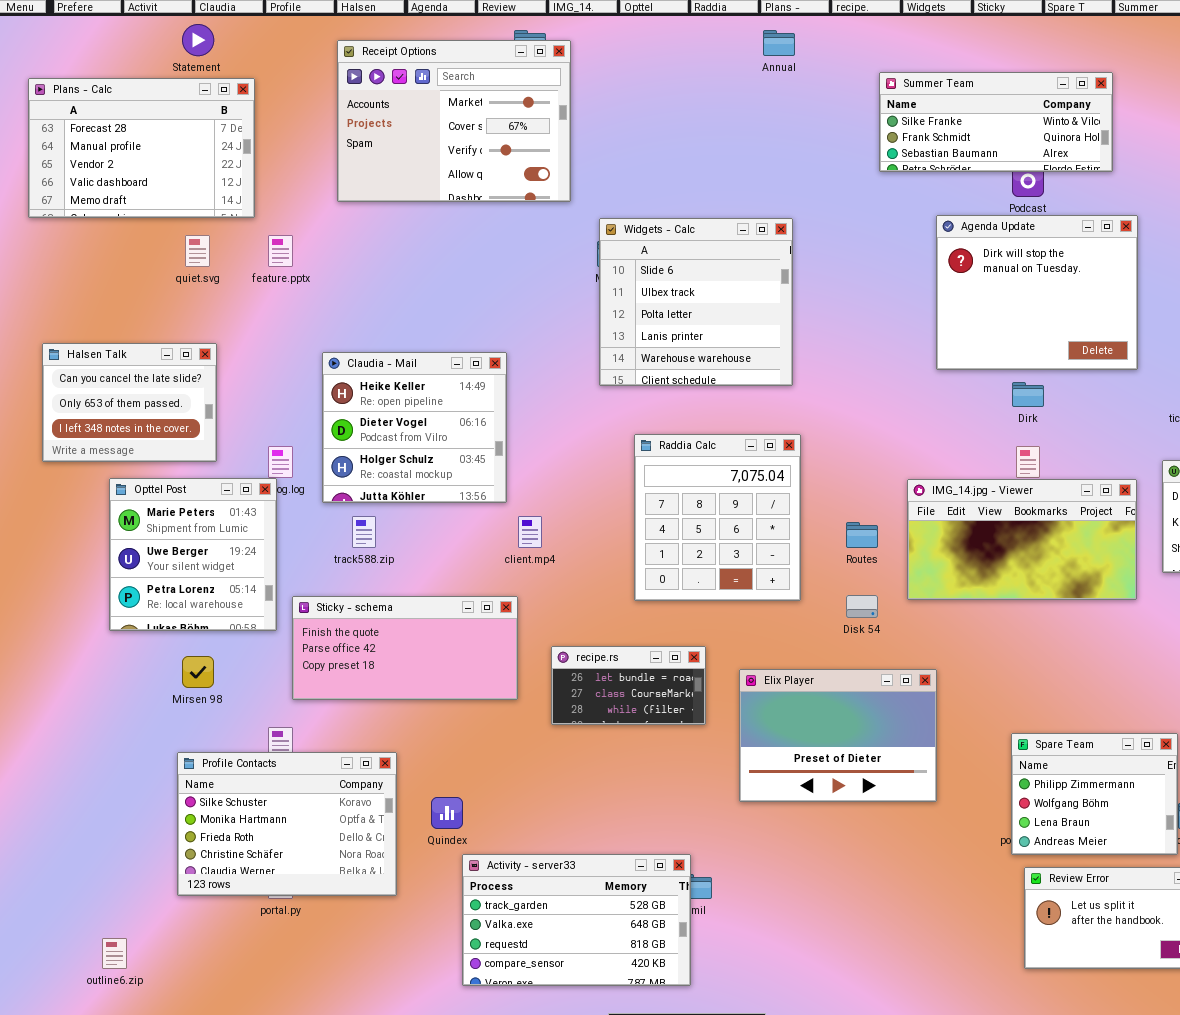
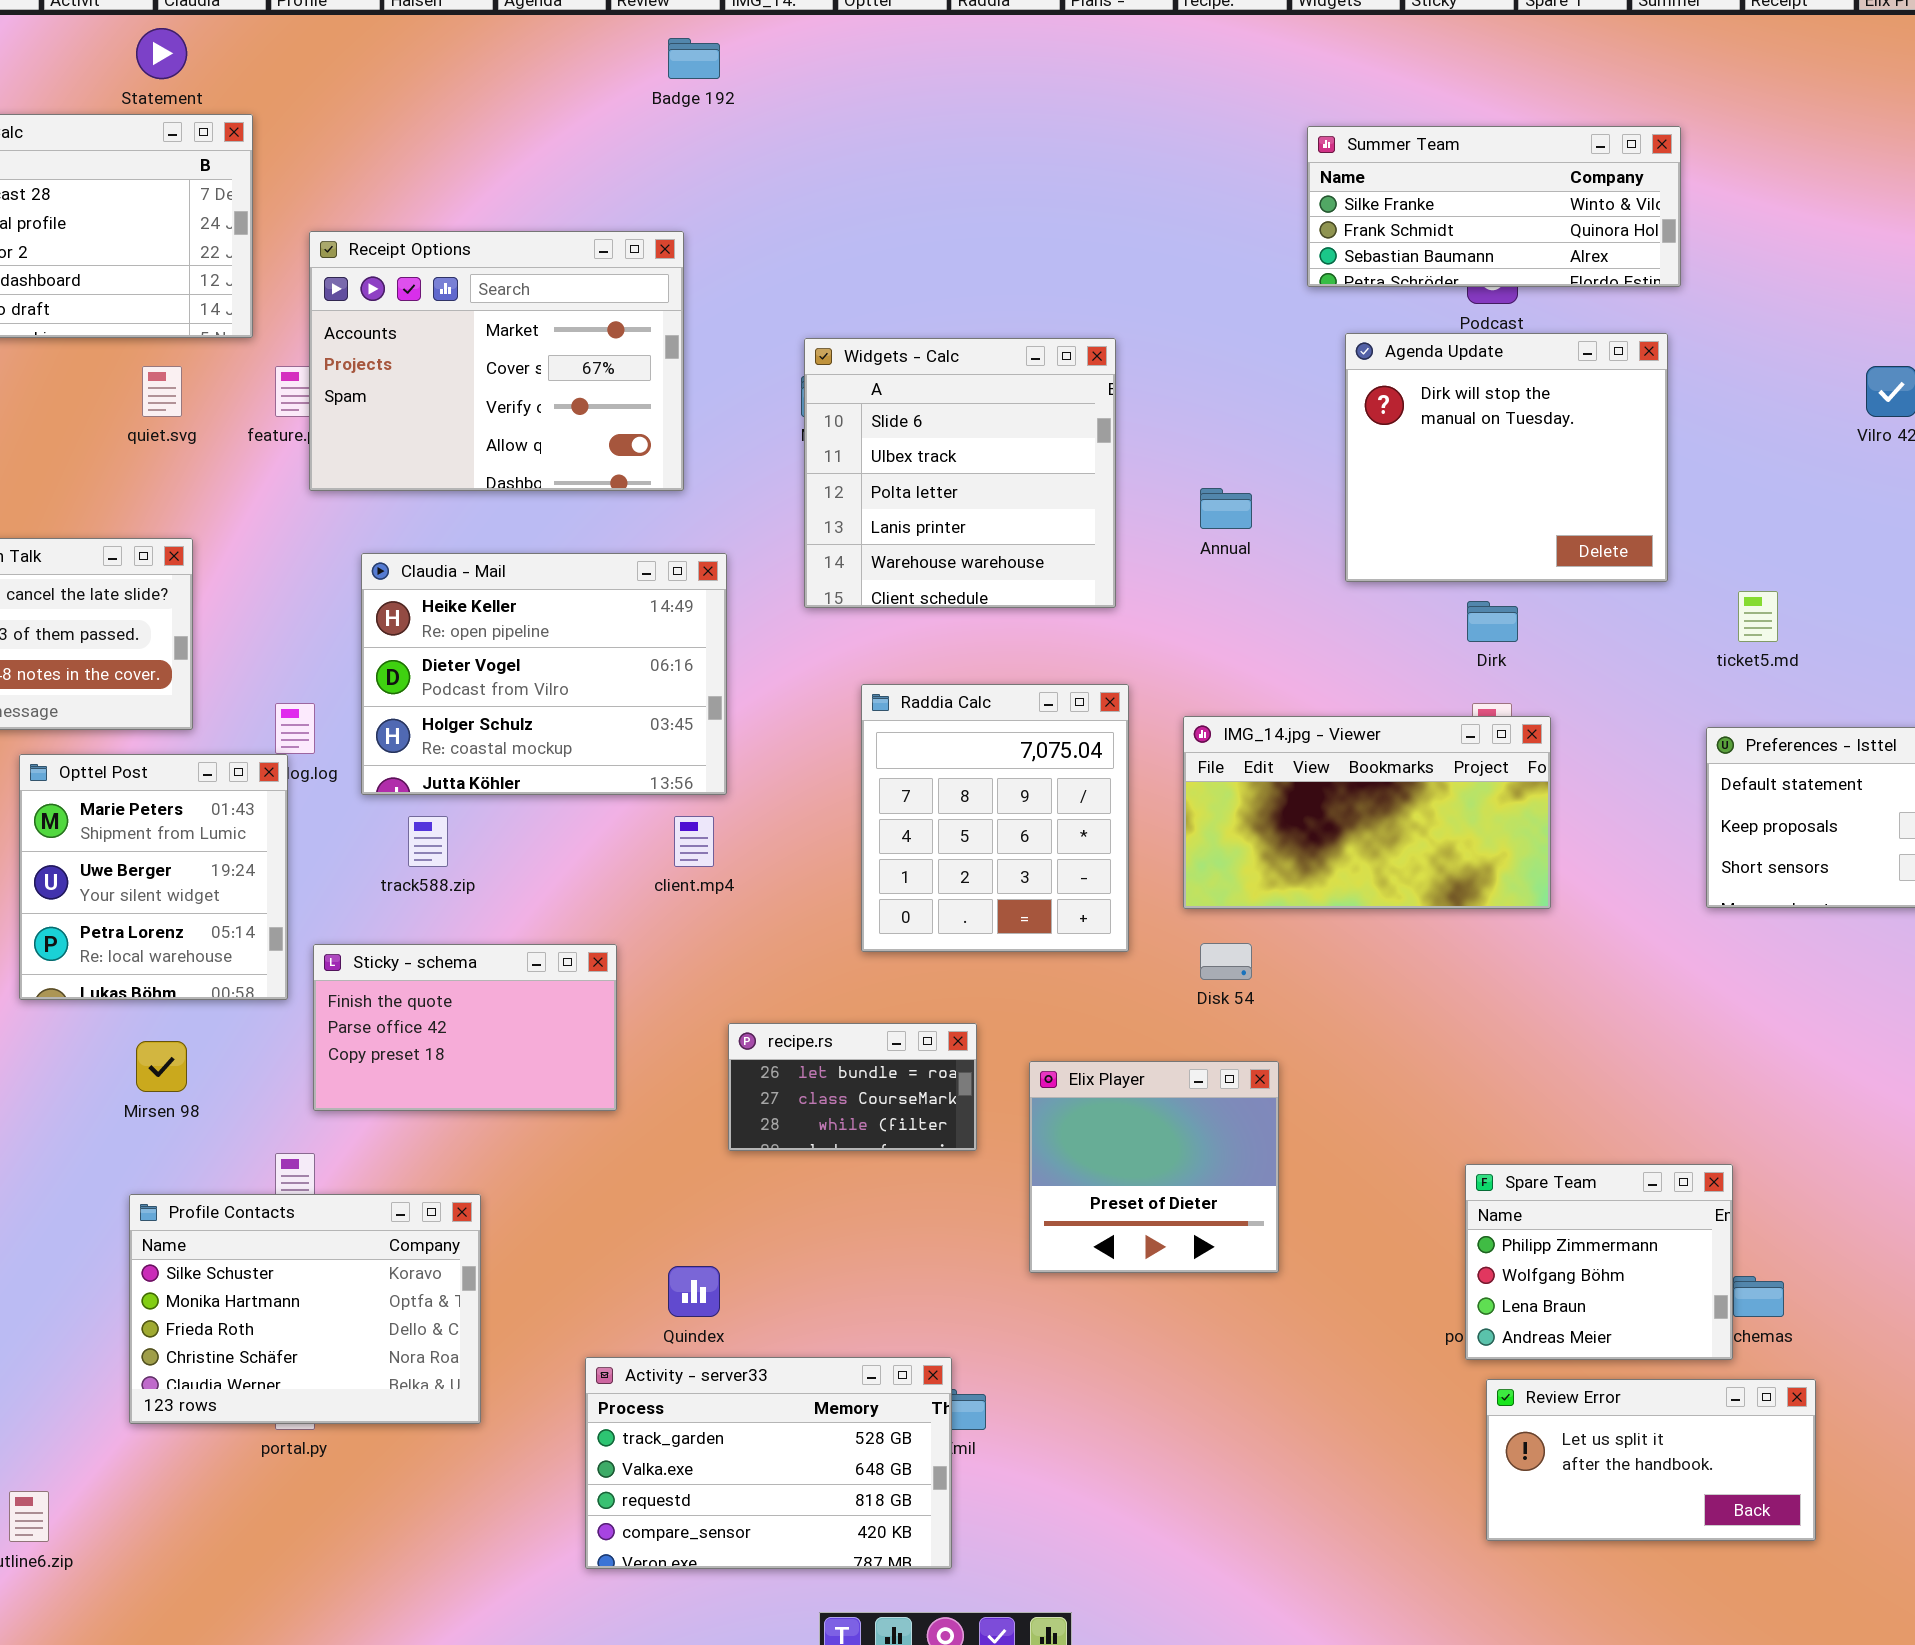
Annual: [763,30,795,56] -> [1200,488,1252,529], moved
Receipt Options: [337,40,571,202] -> [309,231,684,491], moved
Summer Team: [879,72,1113,172] -> [1307,126,1681,287], moved
Claudia - Mail: [322,352,507,503] -> [361,553,727,795], resized
IMG_14.jpg - Viewer: [907,479,1137,600] -> [1183,716,1551,909], moved
Sticky - schema: [292,596,518,700] -> [313,944,617,1111], resized
Elix Player: [739,669,937,802] -> [1029,1061,1279,1273], resized
Quindex: [431,797,463,829] -> [668,1266,720,1317], moved

